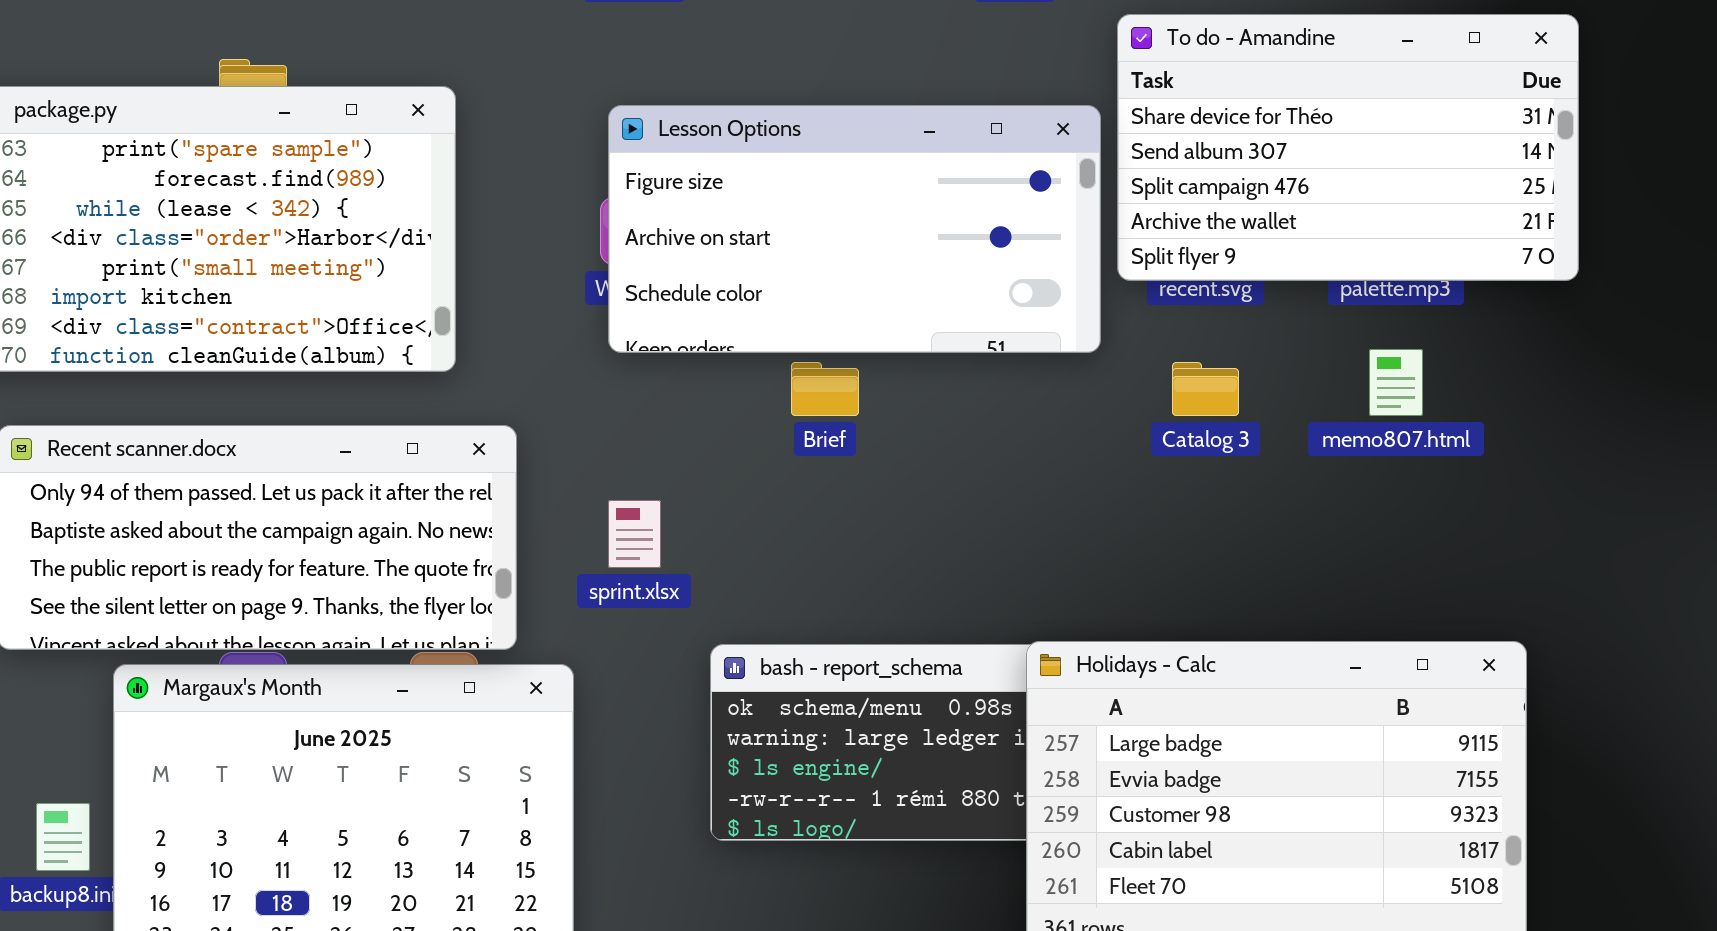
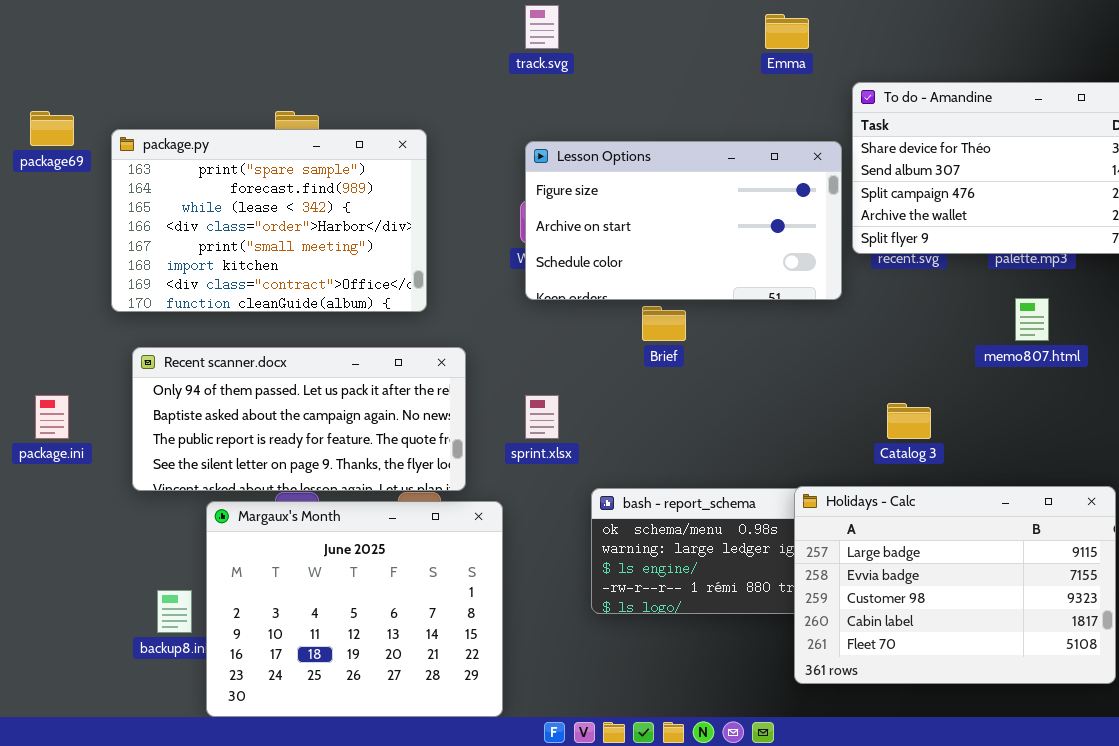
Catalog 3: [1172,362,1239,416] -> [887,403,931,439], moved

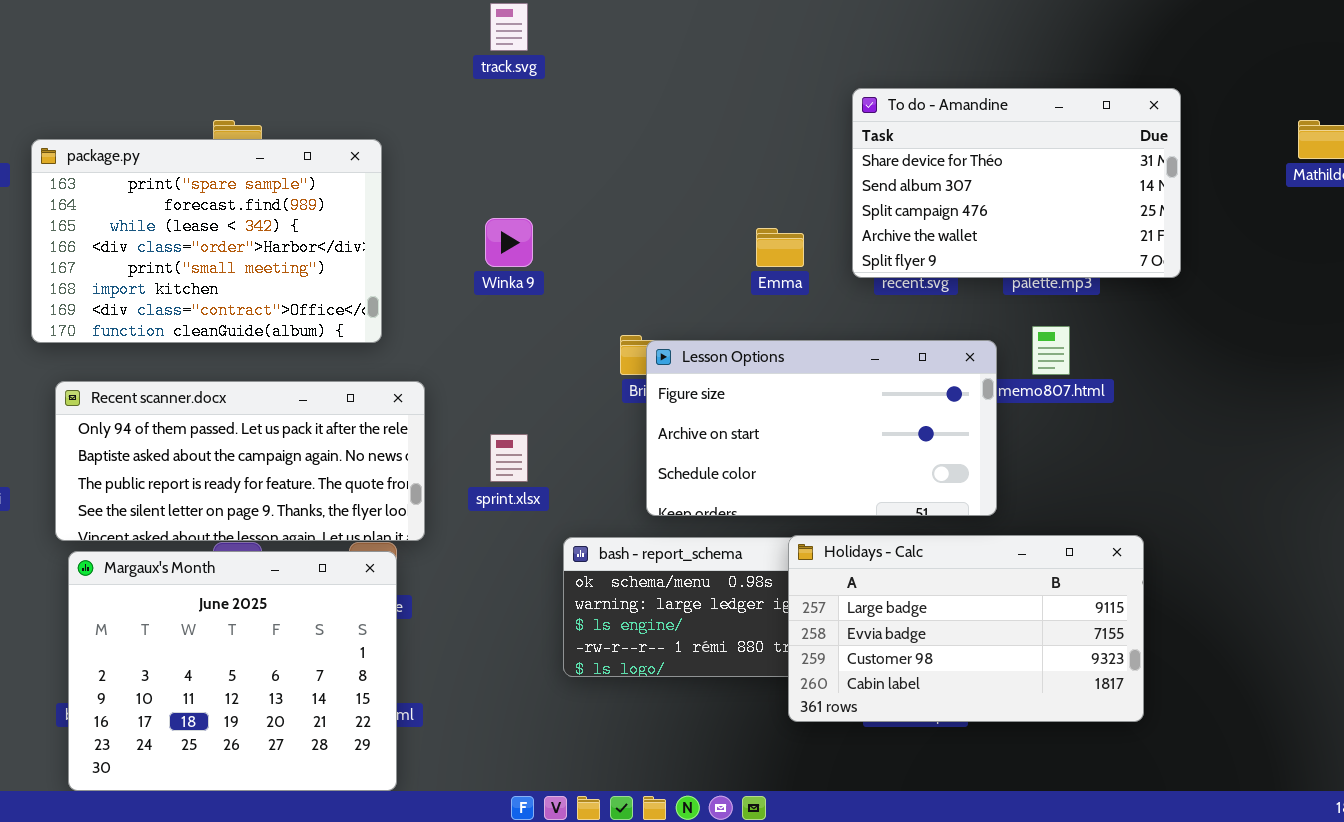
Emma: [765,14,809,49] -> [756,228,804,267], moved
Lesson Options: [525,141,842,300] -> [646,340,997,516], moved
Holidays - Calc: [794,486,1116,684] -> [788,535,1144,722], resized
Margaux's Month: [206,501,503,717] -> [68,551,397,791], moved

